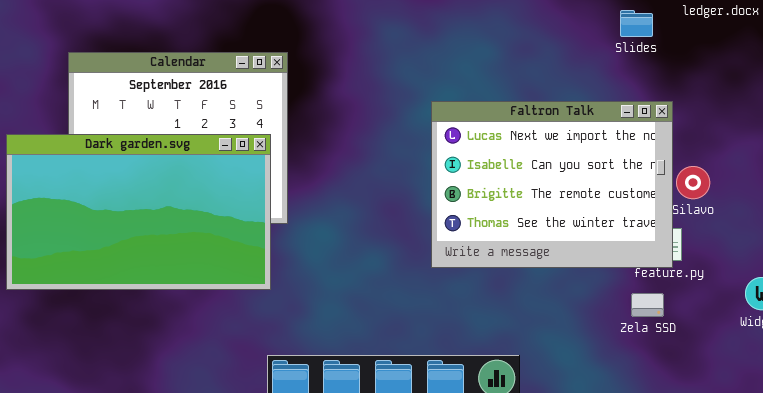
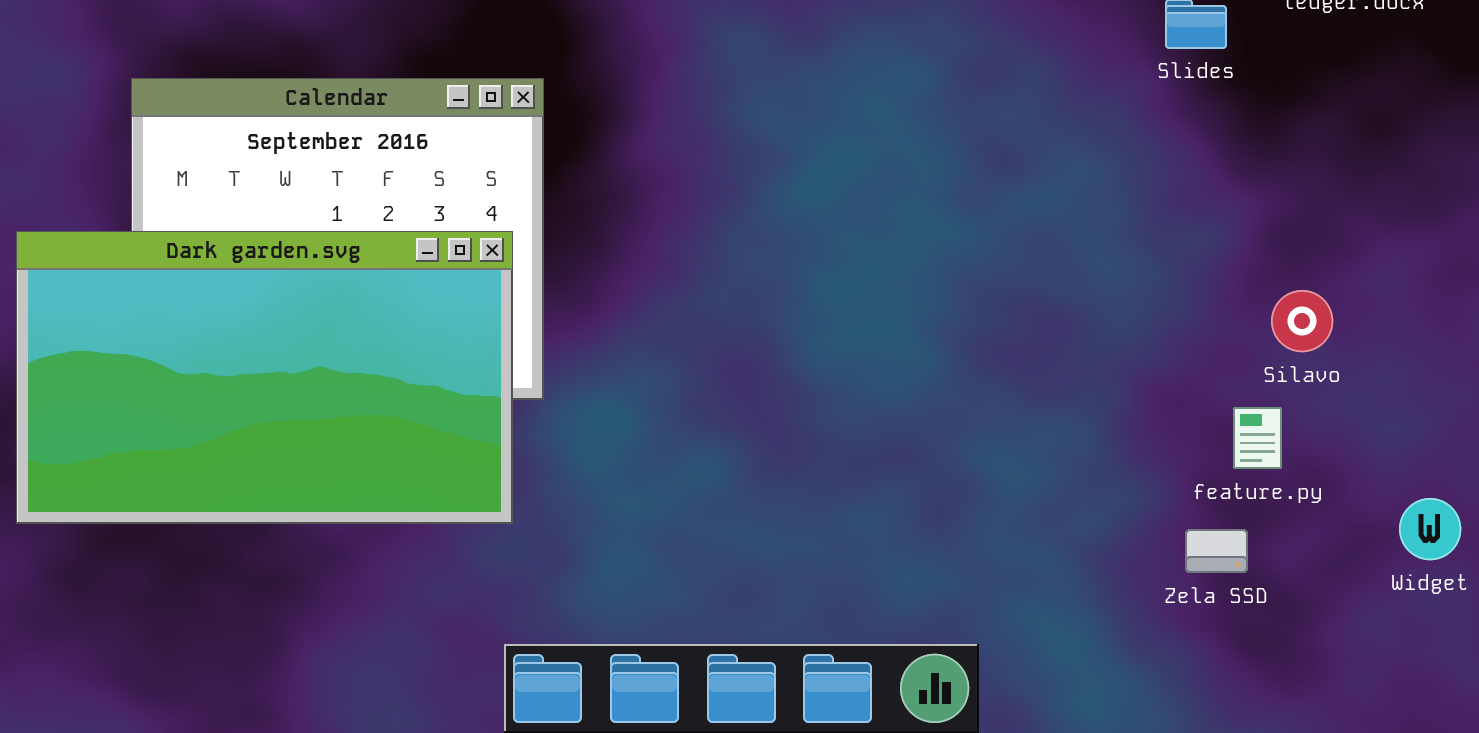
Faltron Talk: [431,101,673,268] -> none, closed

